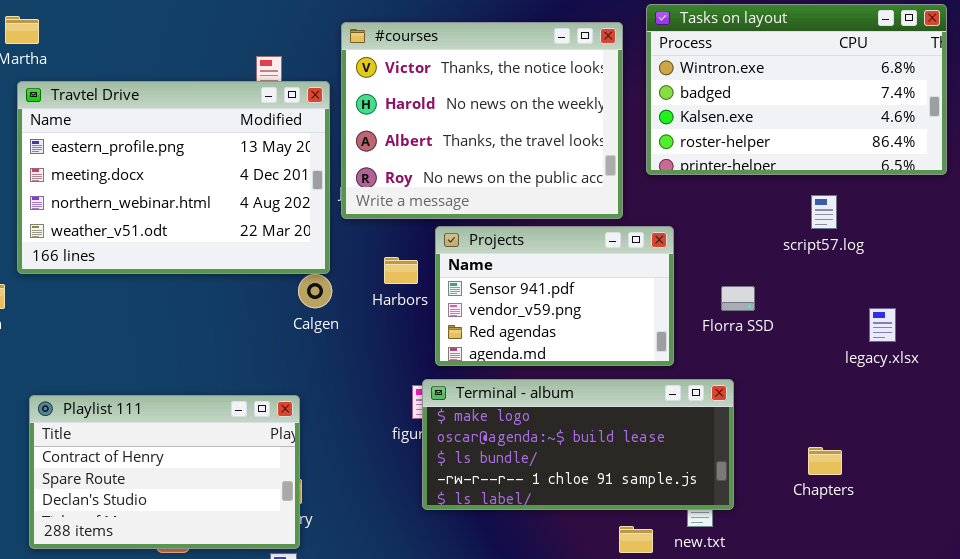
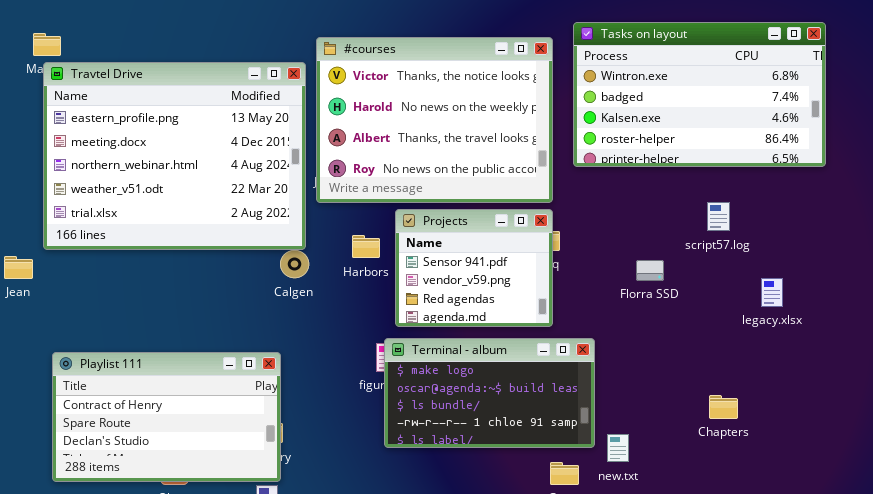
Travtel Drive: [17,81,330,274] -> [43,62,306,250], resized
script57.log: [811,195,837,229] -> [707,202,730,231], moved
Projects: [435,226,674,366] -> [395,209,553,327], resized
Terminal - album: [422,379,734,510] -> [384,338,595,448], resized

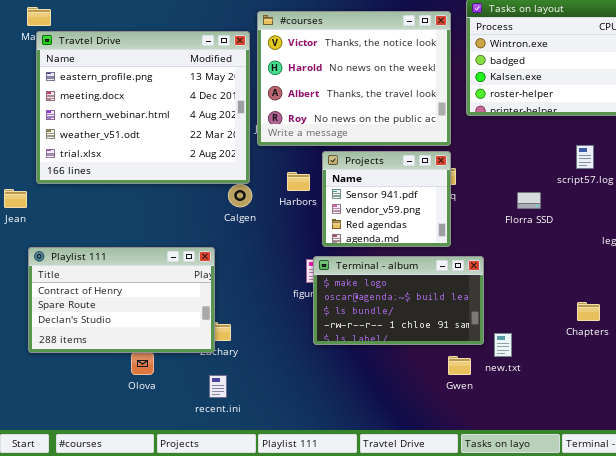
Playlist 111: [52,352,281,482] -> [28,247,215,353], moved

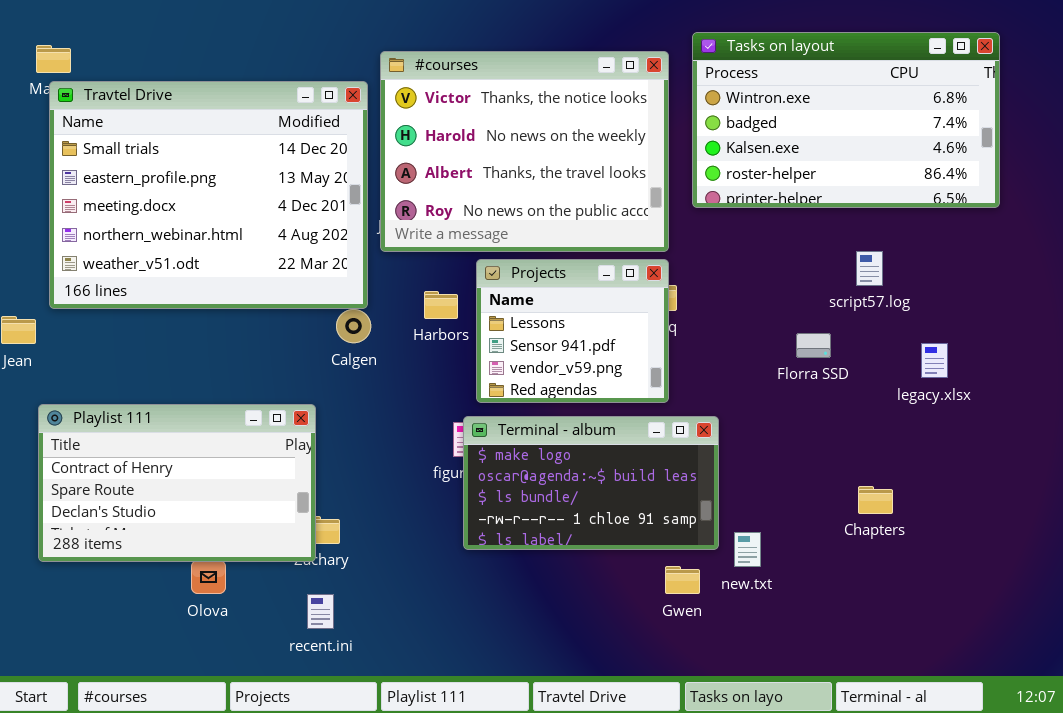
Travtel Drive: [36,31,250,184] -> [49,81,368,309], scrolled up 1 row
Projects: [322,151,451,247] -> [476,259,669,403], scrolled up 1 row
Florra SSD: [517,192,541,209] -> [796,333,831,358], moved

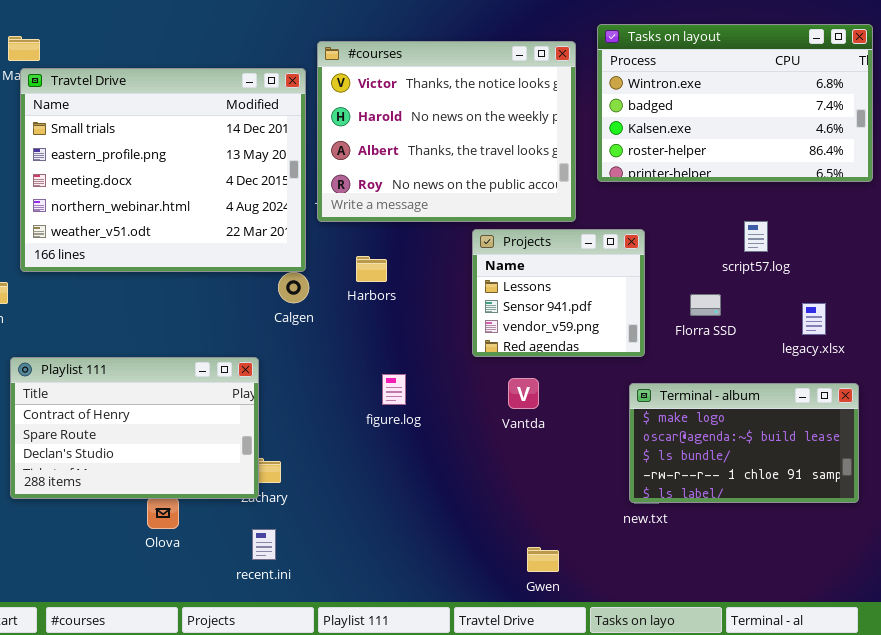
Projects: [476,259,669,403] -> [472,229,645,357], moved
Terminal - album: [463,416,719,550] -> [629,383,859,503], moved
Gwen: [665,566,700,594] -> [527,547,559,572], moved

